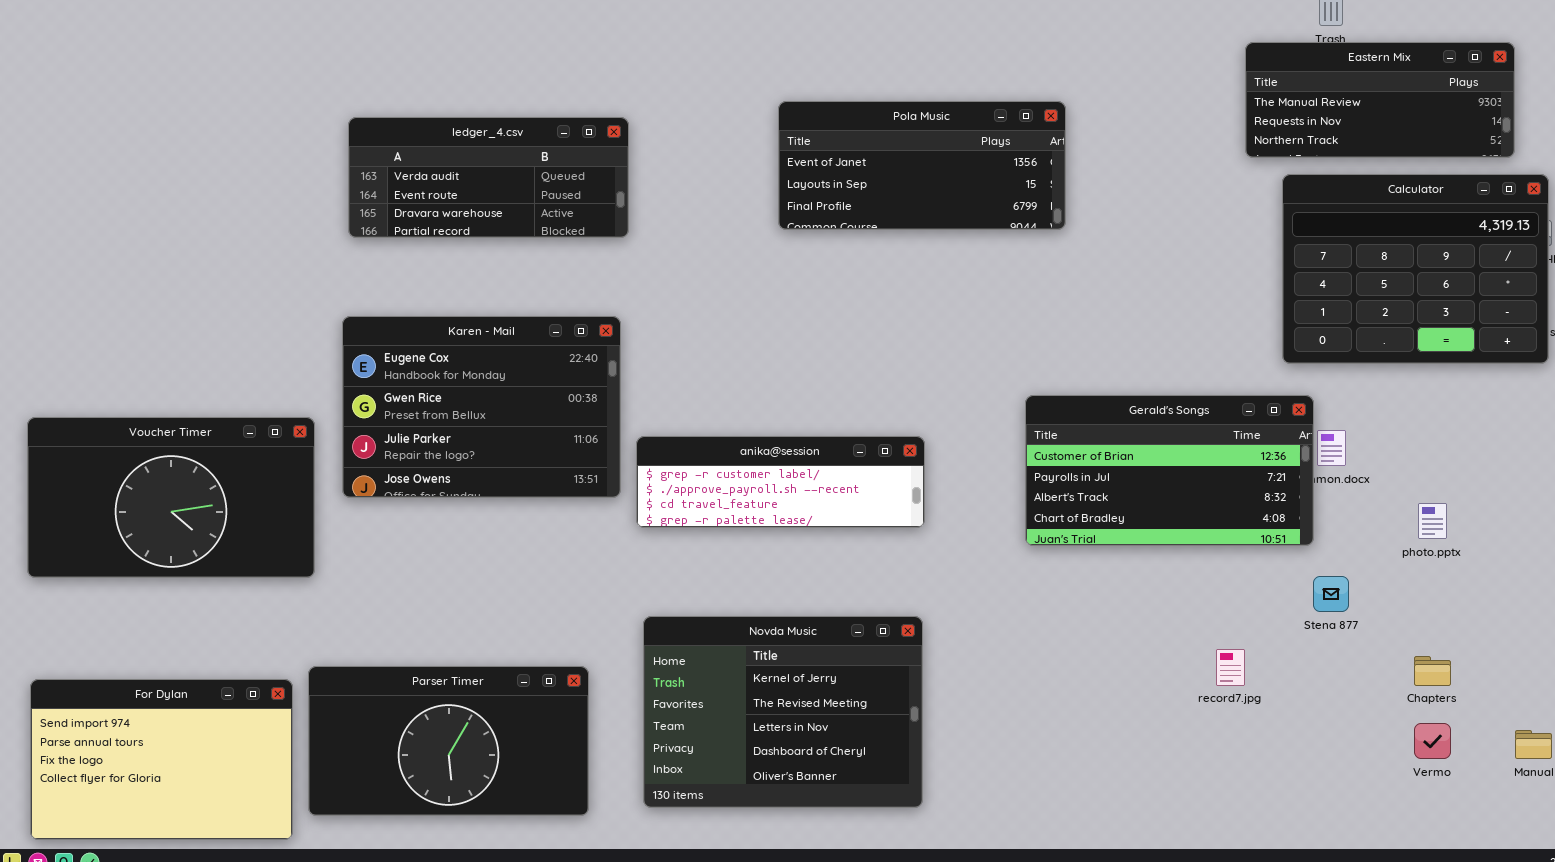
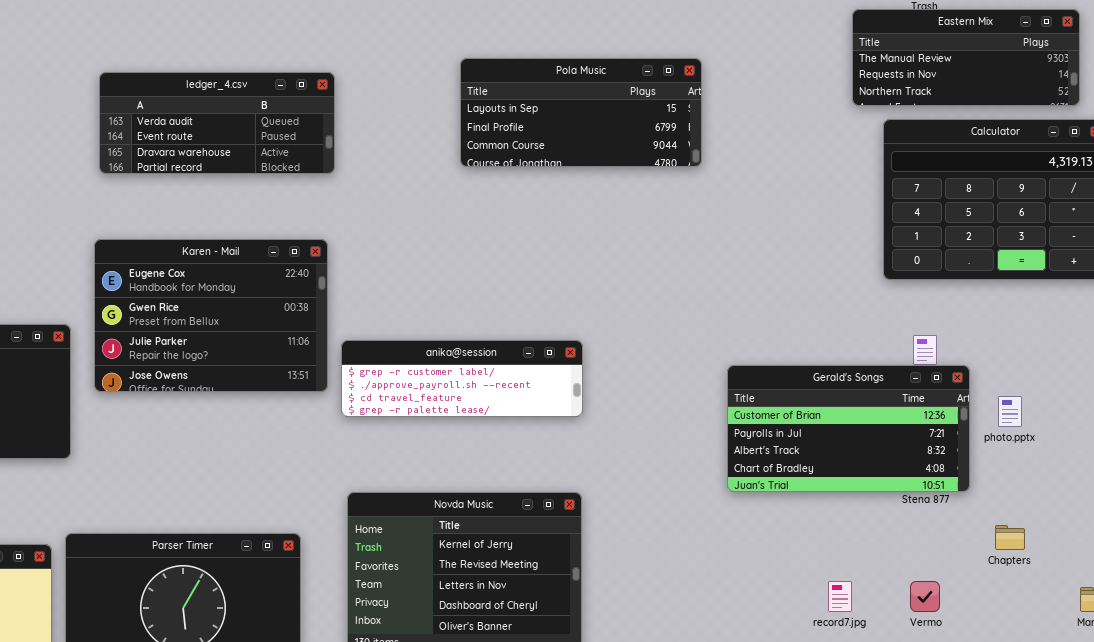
Pola Music: [778,101,1066,230] -> [460,58,702,167], scrolled down 1 row
Gerald's Songs: [1025,395,1314,546] -> [727,365,970,492], moved
record7.jpg: [1216,649,1245,686] -> [828,581,852,612], moved
Vermo: [1414,723,1451,759] -> [910,581,940,612], moved

